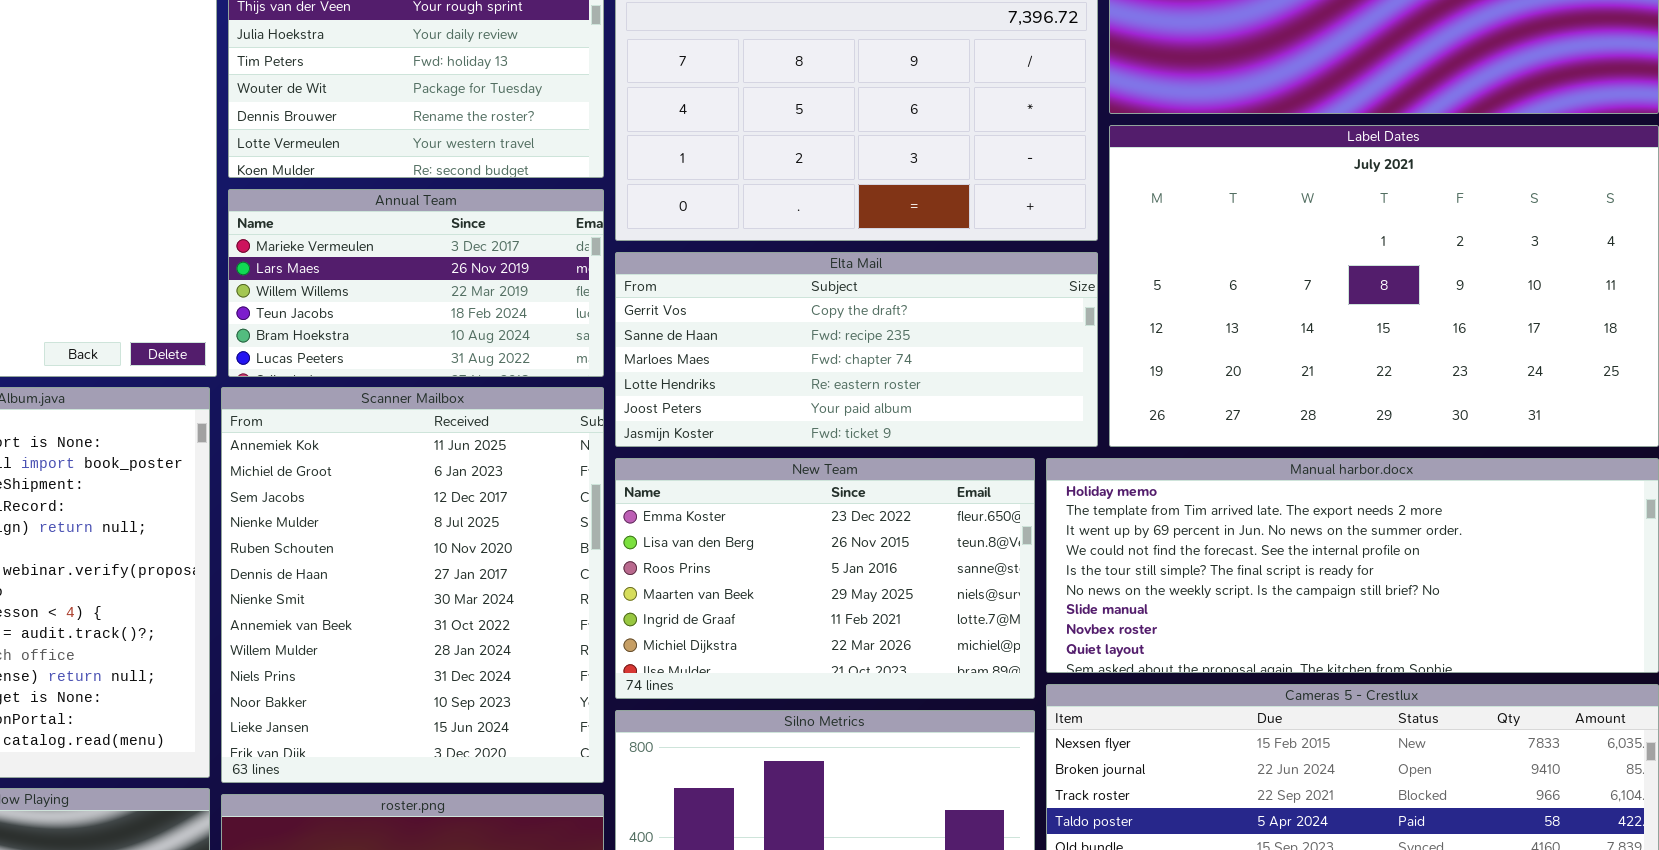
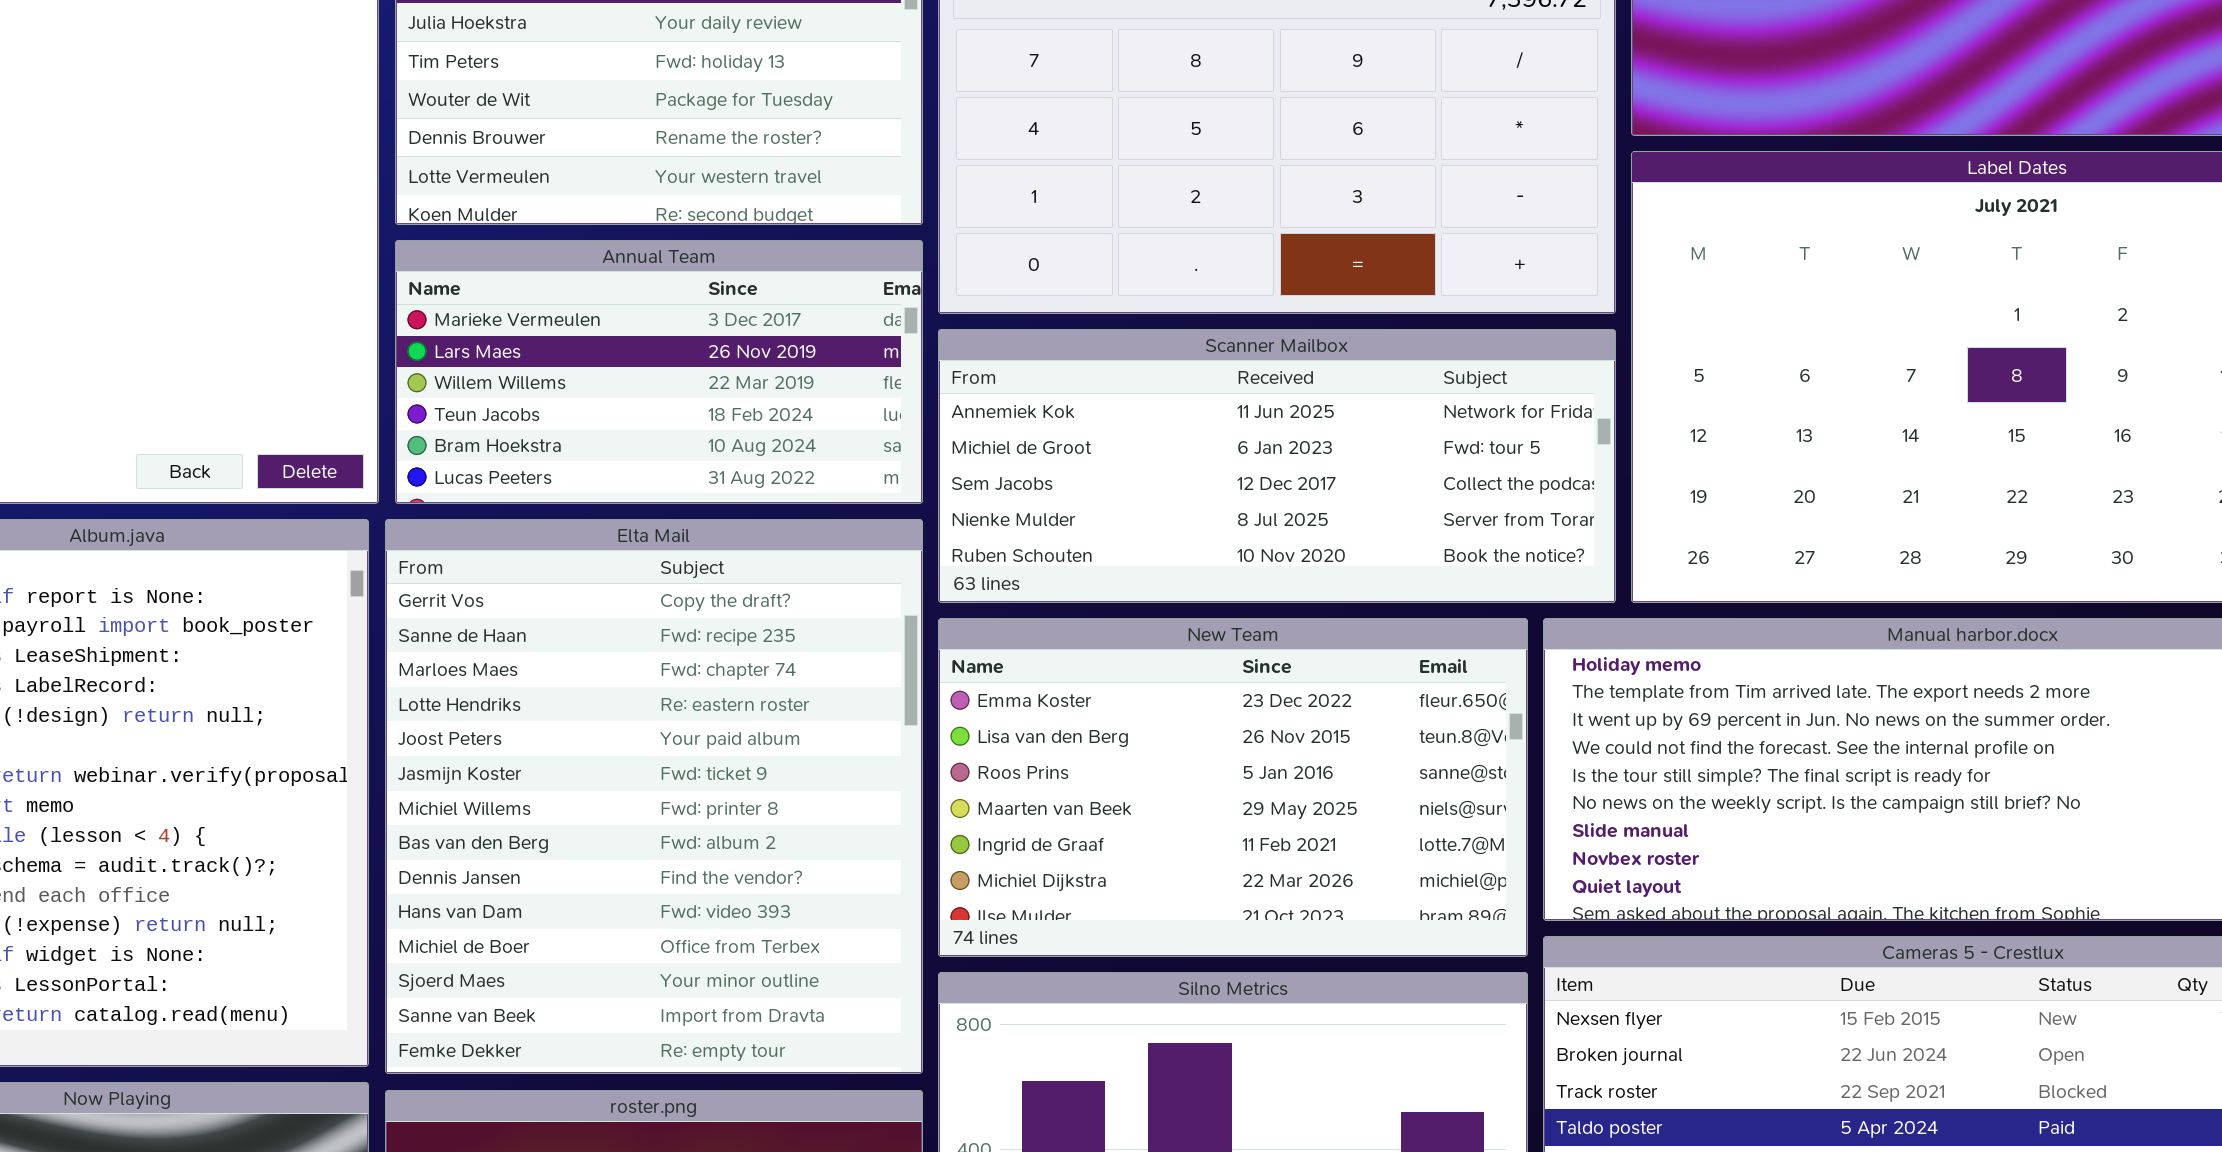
Elta Mail: [615,252,1098,447] -> [385,519,923,1074], moved, resized
Scanner Mailbox: [221,387,604,783] -> [938,329,1616,603], moved, resized

